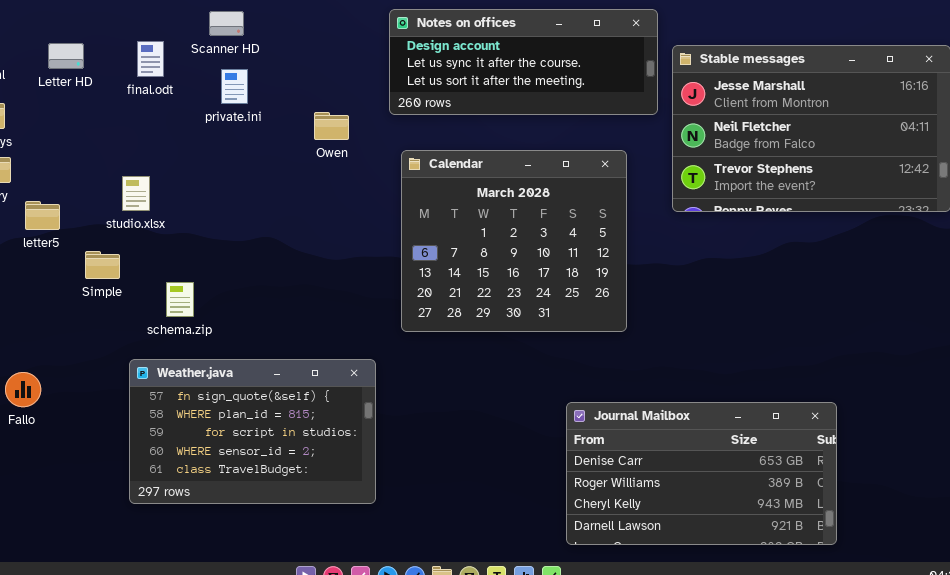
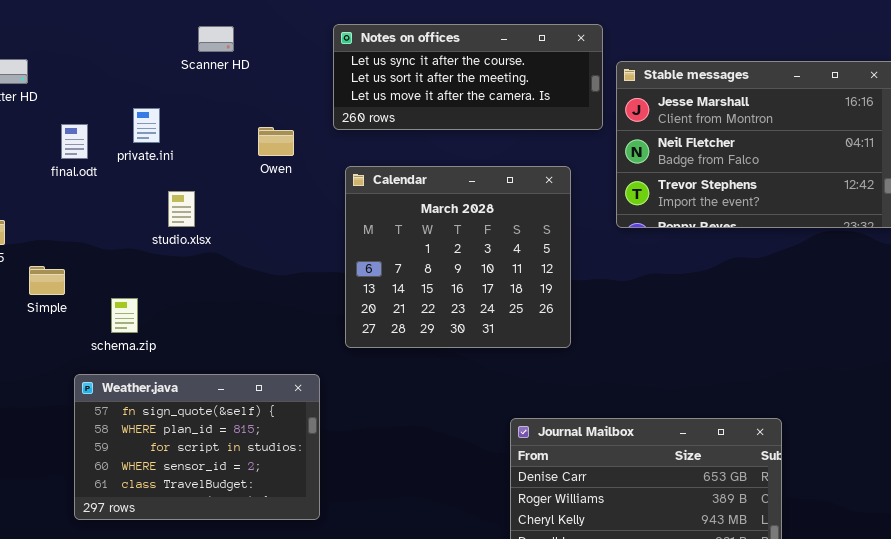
Notes on offices: [389,9,658,115] -> [333,24,603,130], scrolled down 1 row
Scanner HD: [209,11,244,36] -> [198,26,234,52], moved
final.odt: [137,41,164,77] -> [61,124,88,159], moved
private.ini: [221,69,248,104] -> [133,108,160,143], moved
studio.xlsx: [122,176,150,211] -> [168,191,195,227], moved

